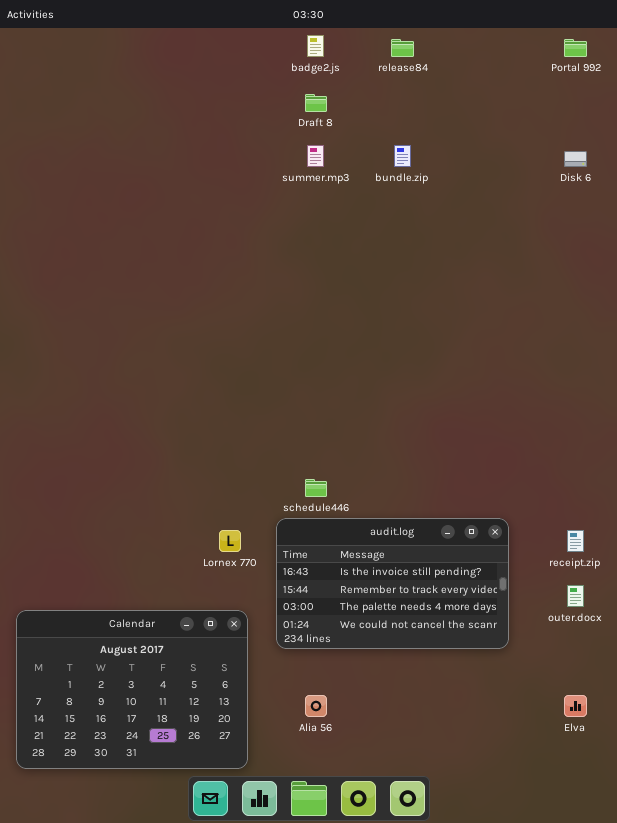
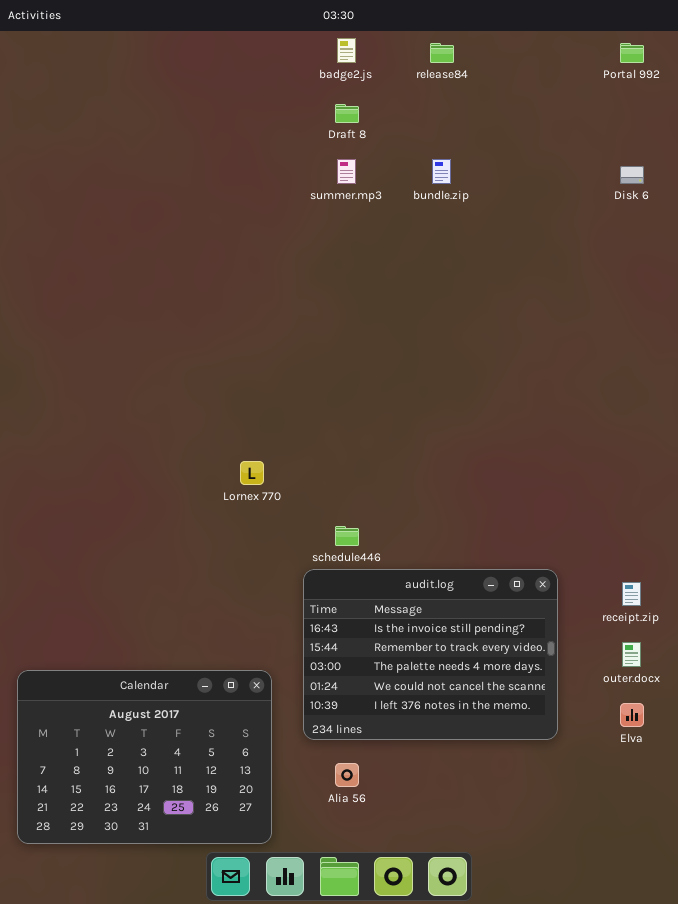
audit.log: [276,518,509,649] -> [303,569,558,740], resized
Lornex 770: [219,530,241,552] -> [240,461,264,485], moved
Elva: [564,695,587,717] -> [620,703,644,727], moved

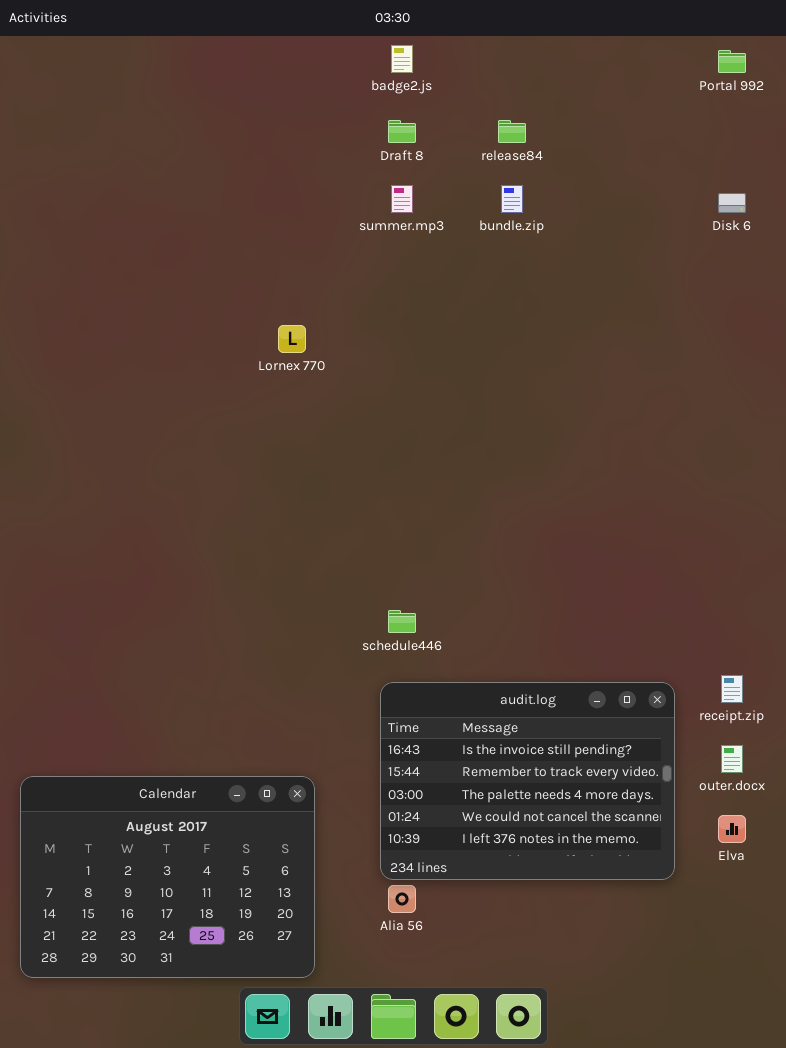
release84: [430,43,454,63] -> [498,120,526,143], moved
Lornex 770: [240,461,264,485] -> [278,325,306,353], moved
audit.log: [303,569,558,740] -> [380,682,675,880], moved

